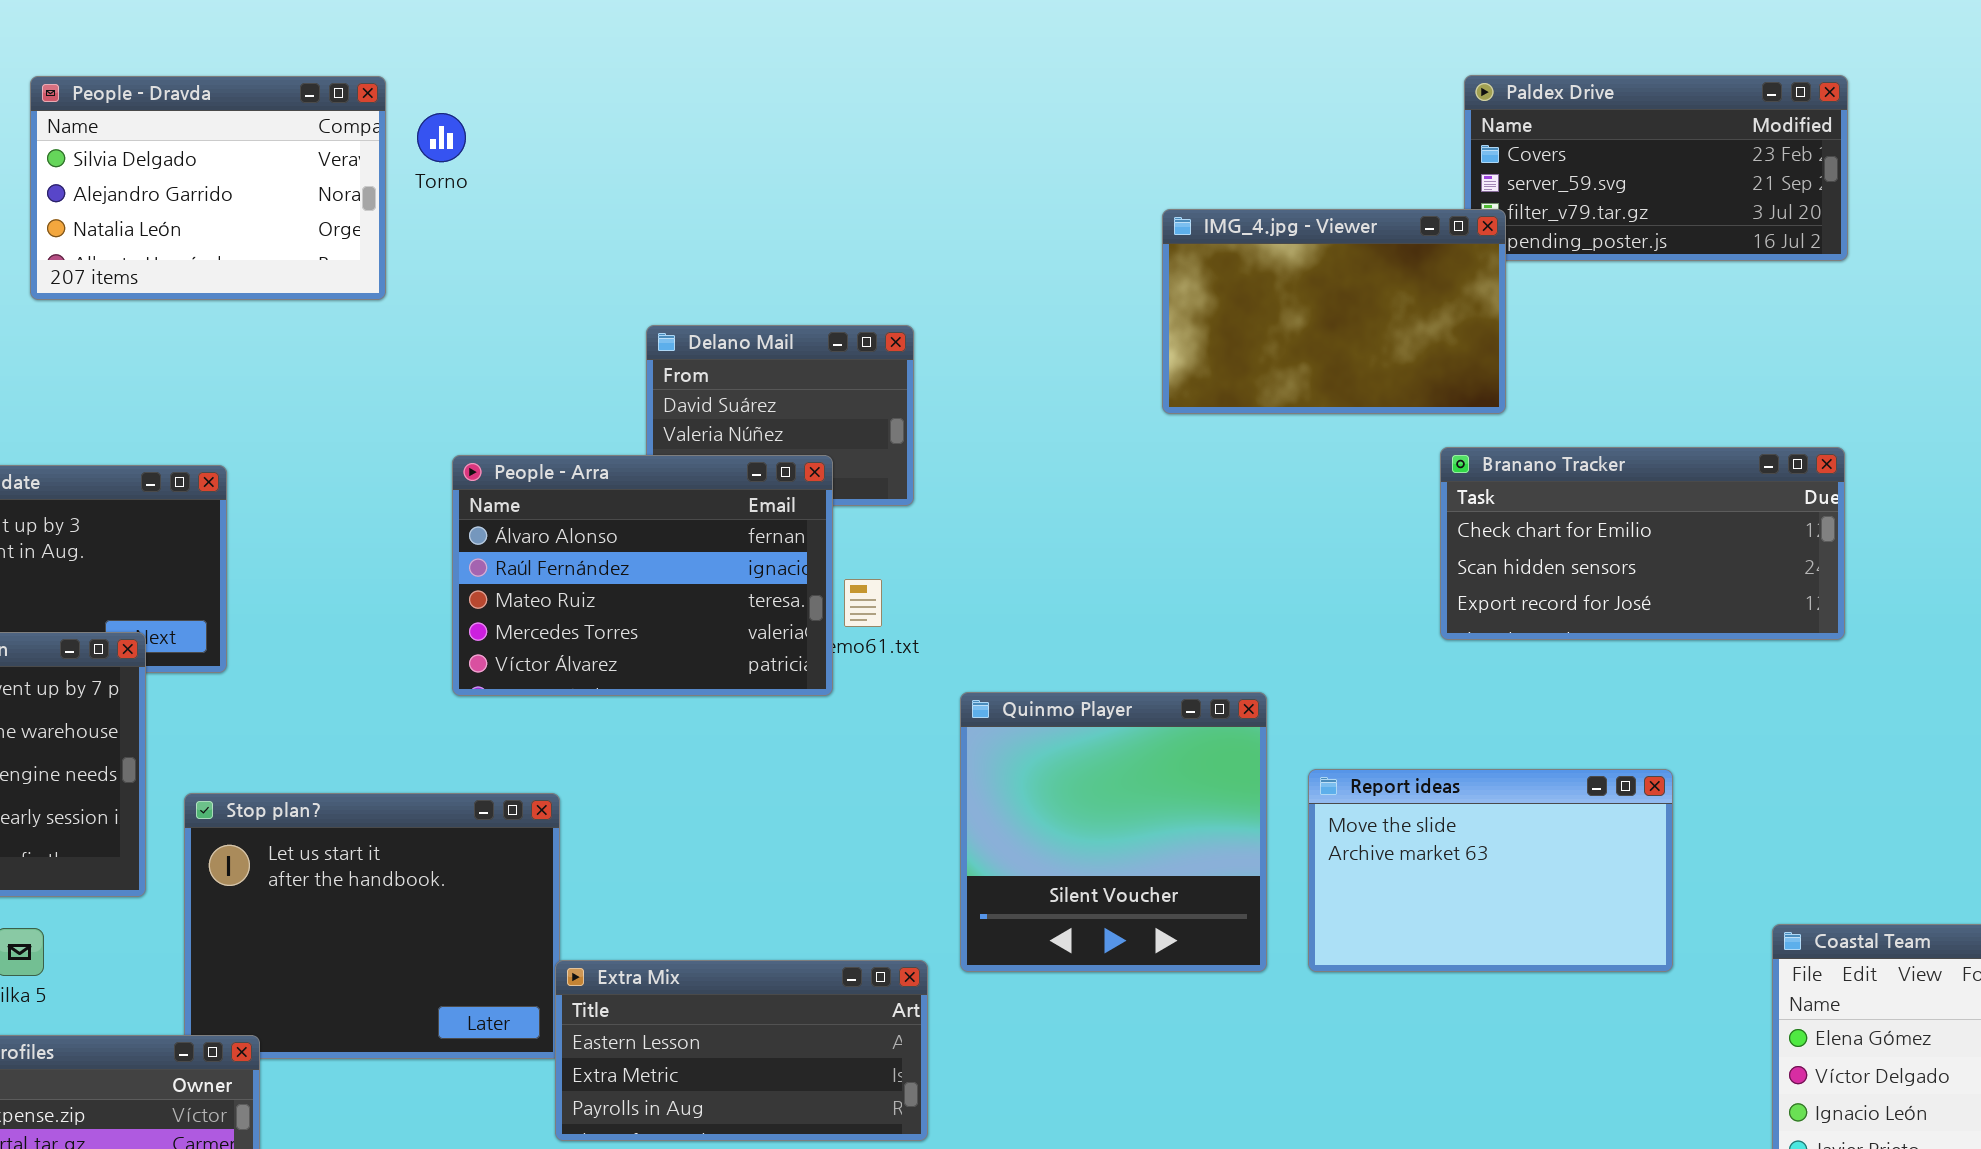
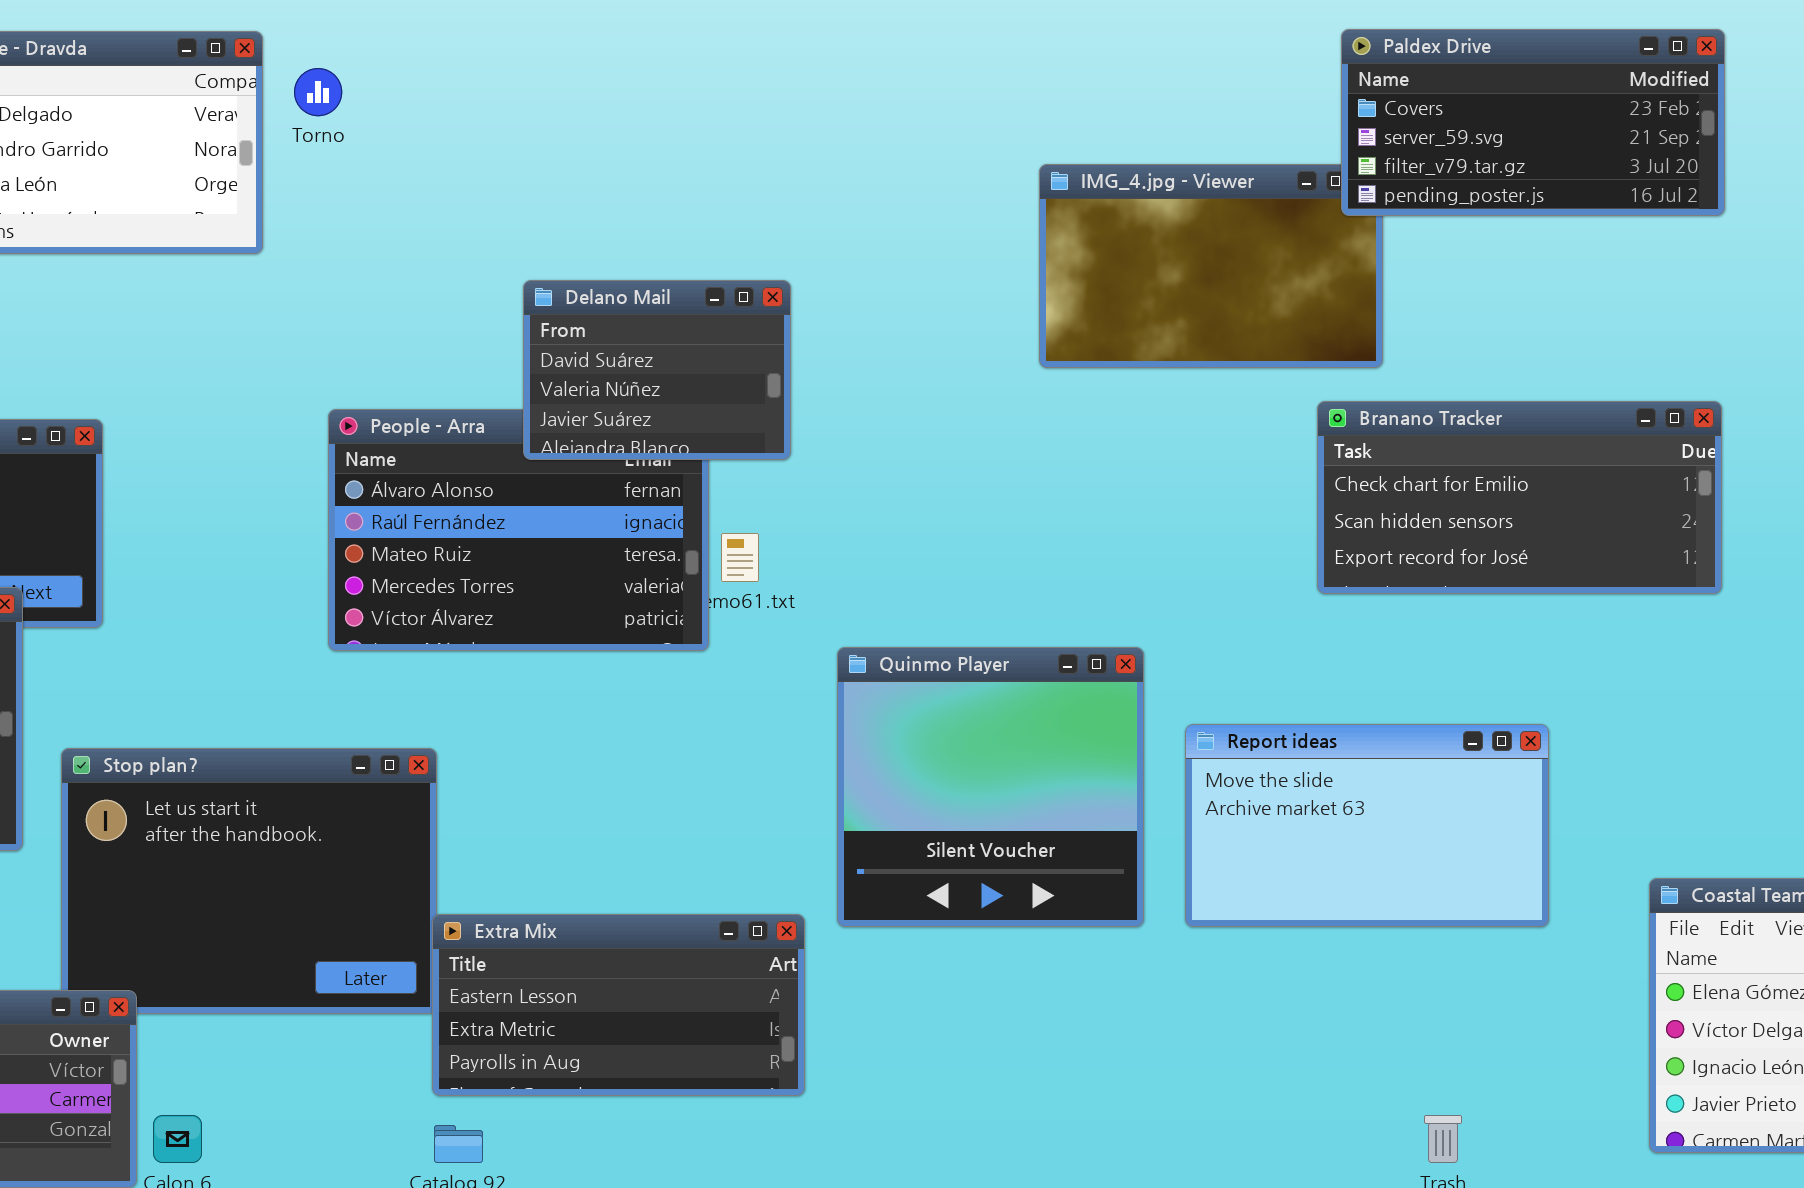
Paldex Drive: [1464,75,1848,261] -> [1341,29,1725,216], raised
Delano Mail: [646,325,914,506] -> [523,280,791,460], raised

